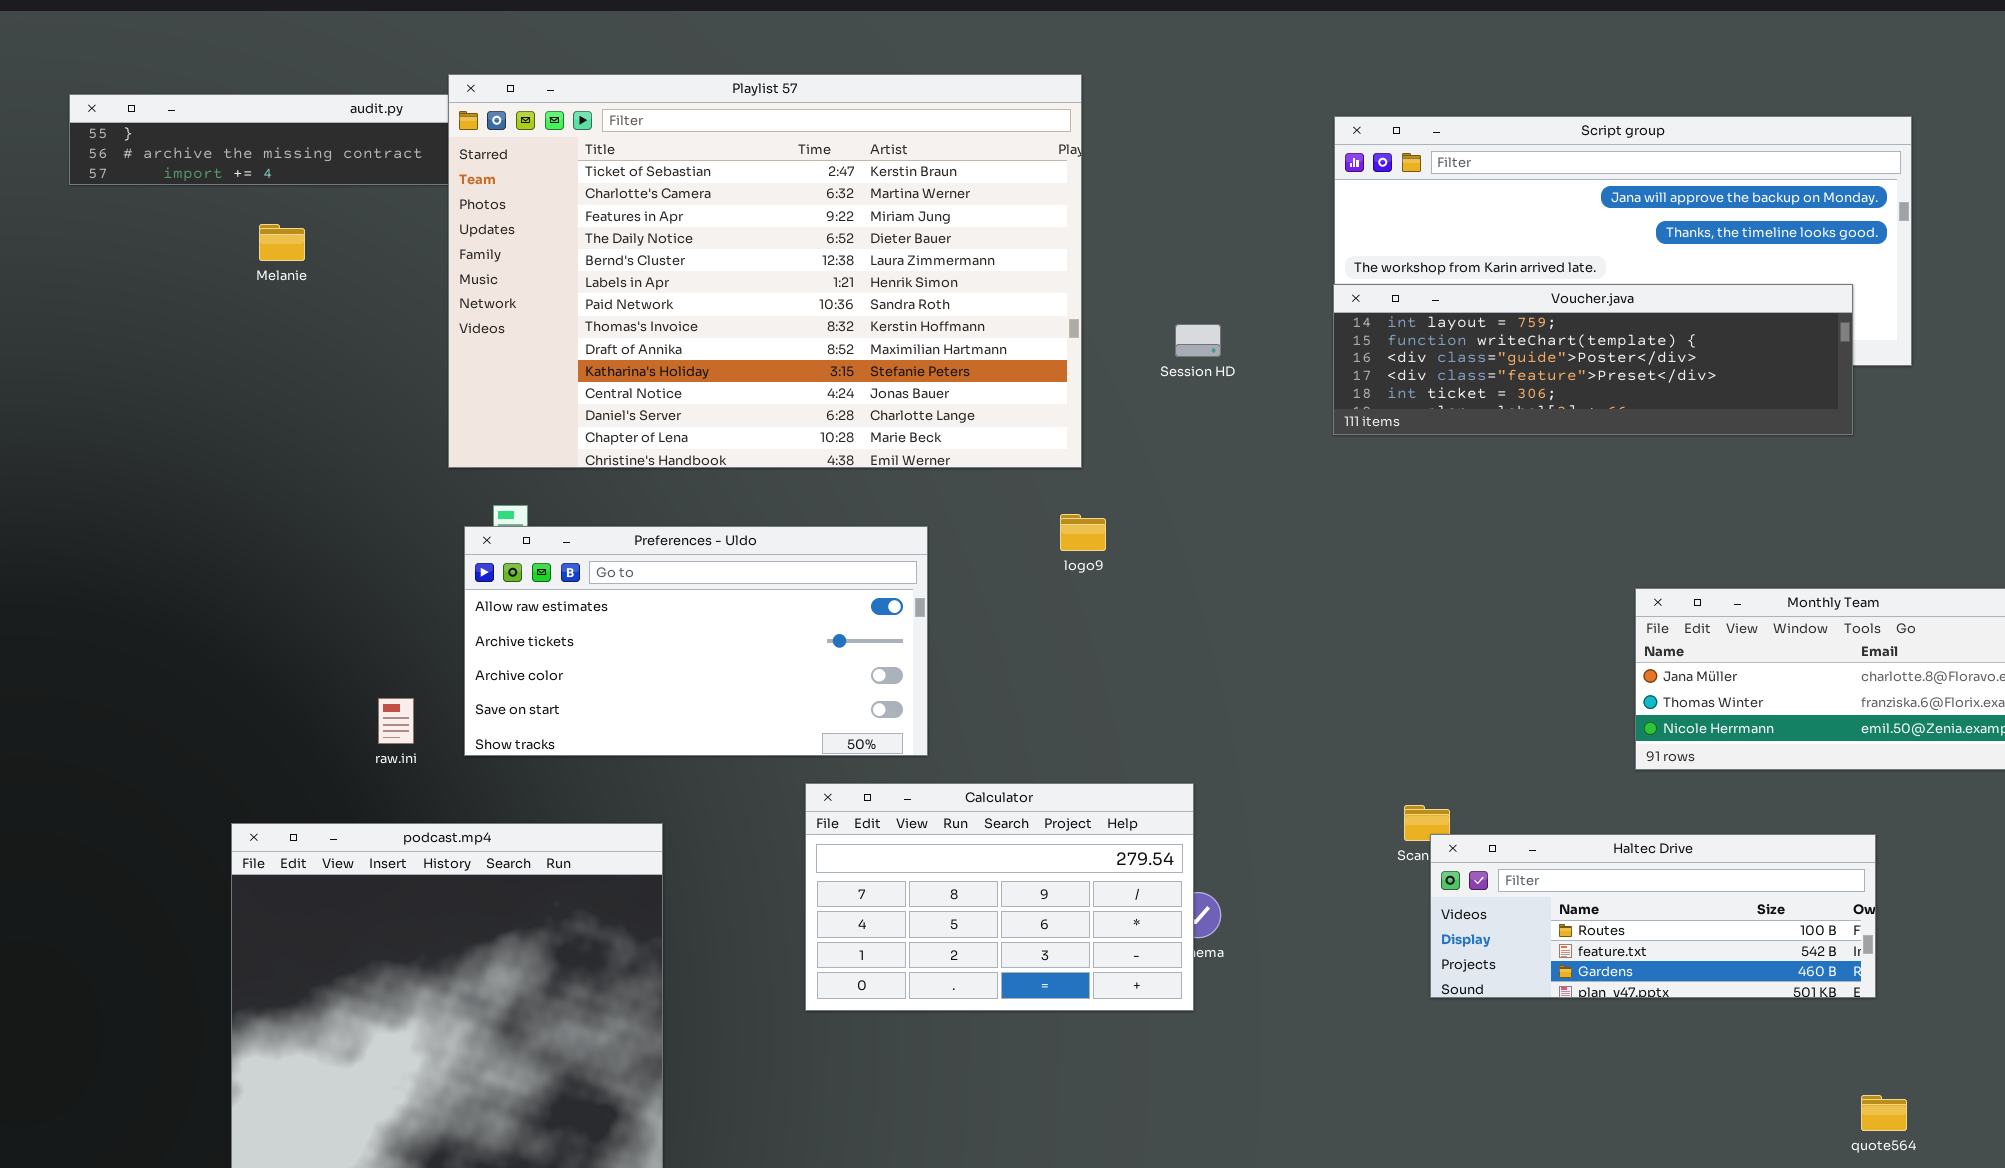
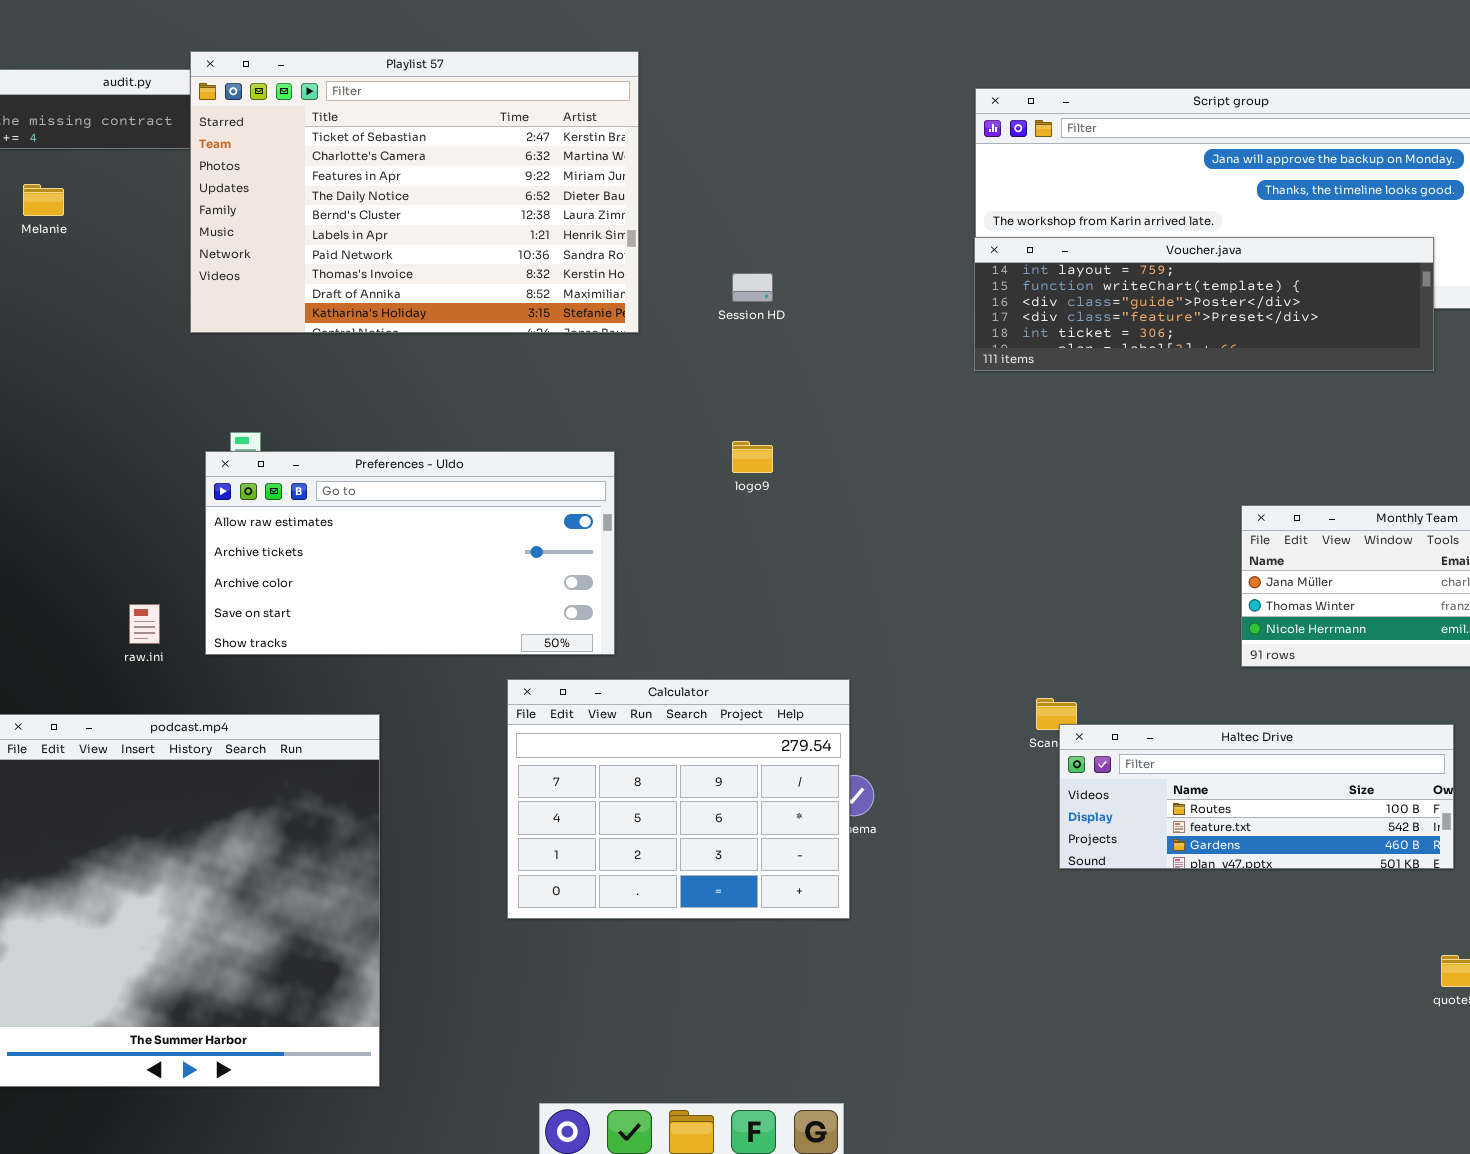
Playlist 57: [448,74,1082,468] -> [190,51,639,333], resized
Session HD: [1175,324,1221,357] -> [732,273,773,302], moved
Calculator: [805,783,1194,1011] -> [507,679,850,919], resized

